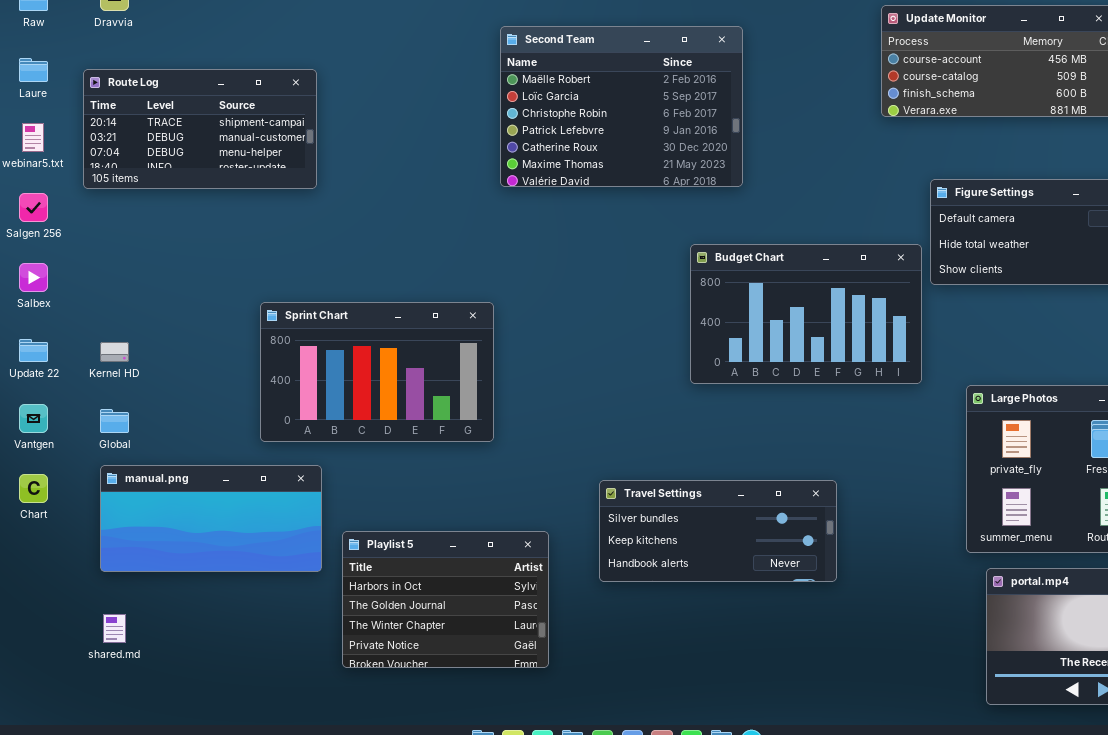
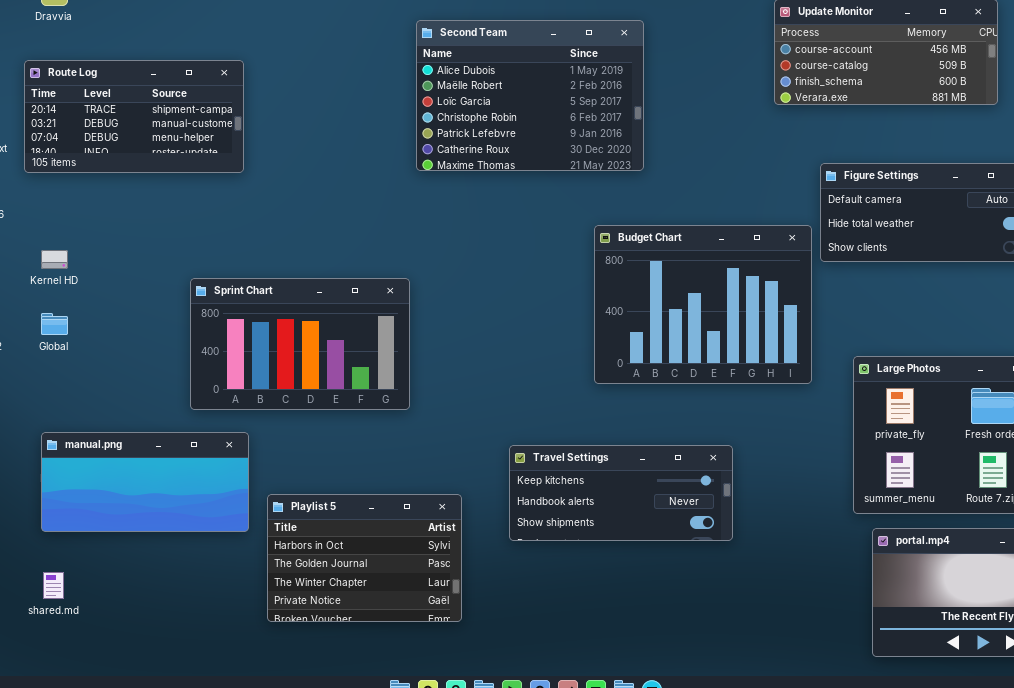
Second Team: [500,26,743,187] -> [416,20,644,171], scrolled up 1 row
Budget Chart: [690,244,922,384] -> [594,225,812,384], resized
Kernel HD: [100,342,129,362] -> [41,250,68,269], moved
Global: [100,409,129,433] -> [41,313,68,335], moved
Travel Settings: [599,480,837,582] -> [509,445,733,541], scrolled down 1 row

